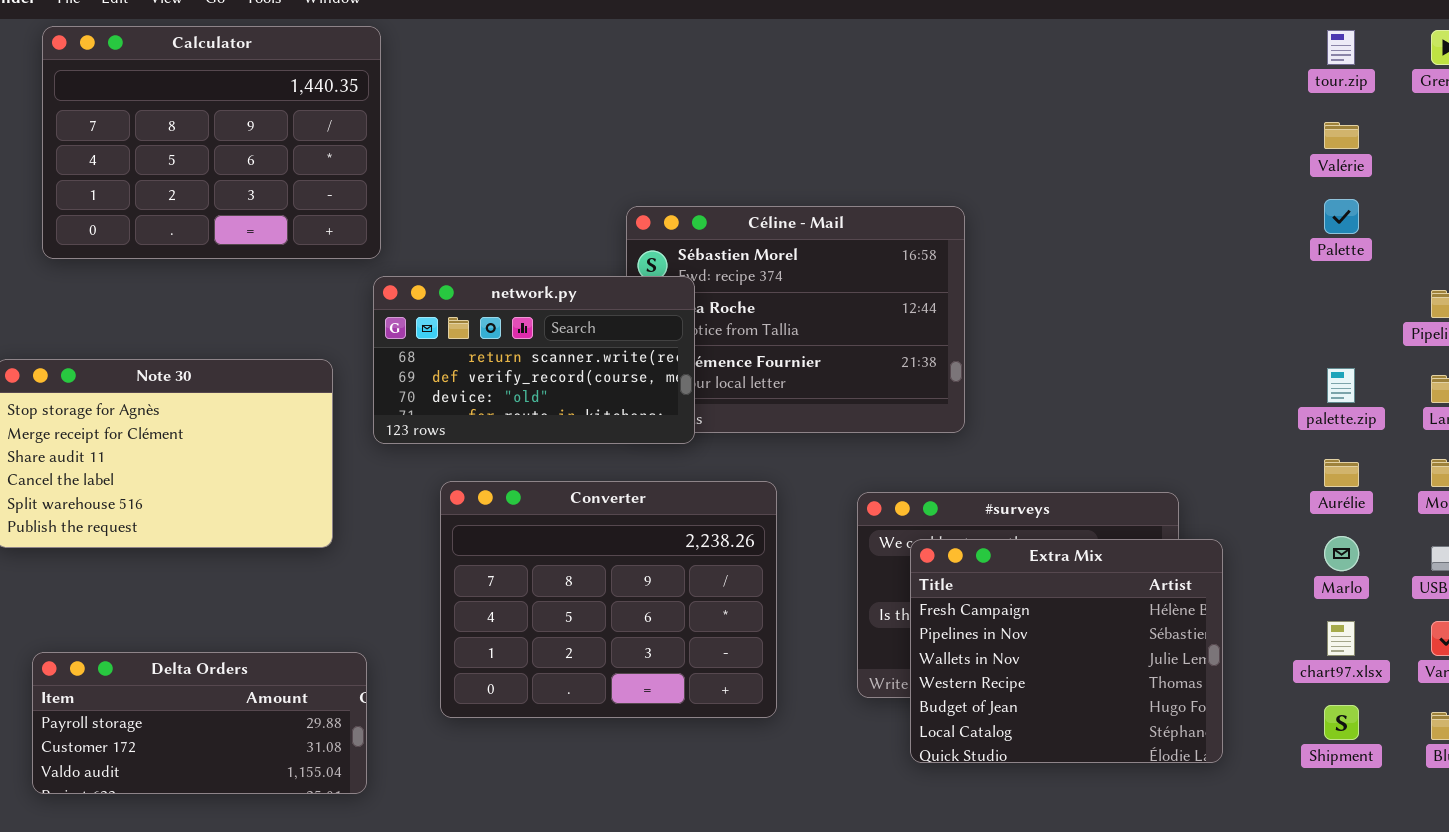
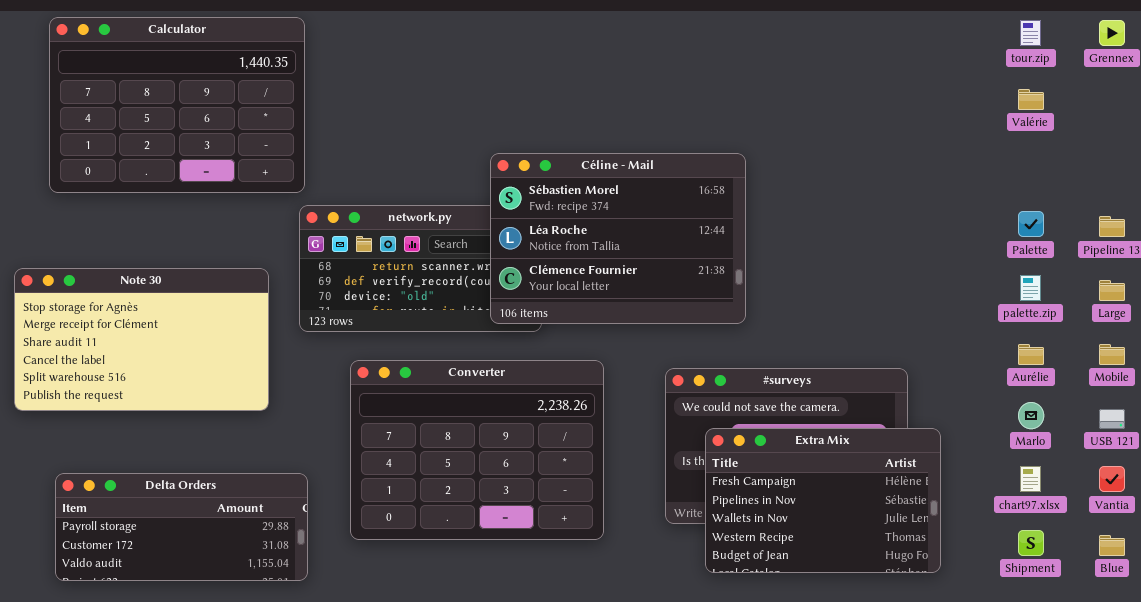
Palette: [1324,199,1359,234] -> [1018,211,1044,237], moved
Céline - Mail: [626,206,965,433] -> [490,153,746,324], raised
Extra Mix: [910,539,1223,763] -> [705,428,941,573], resized
Delta Orders: [32,652,367,794] -> [55,473,308,581], moved

